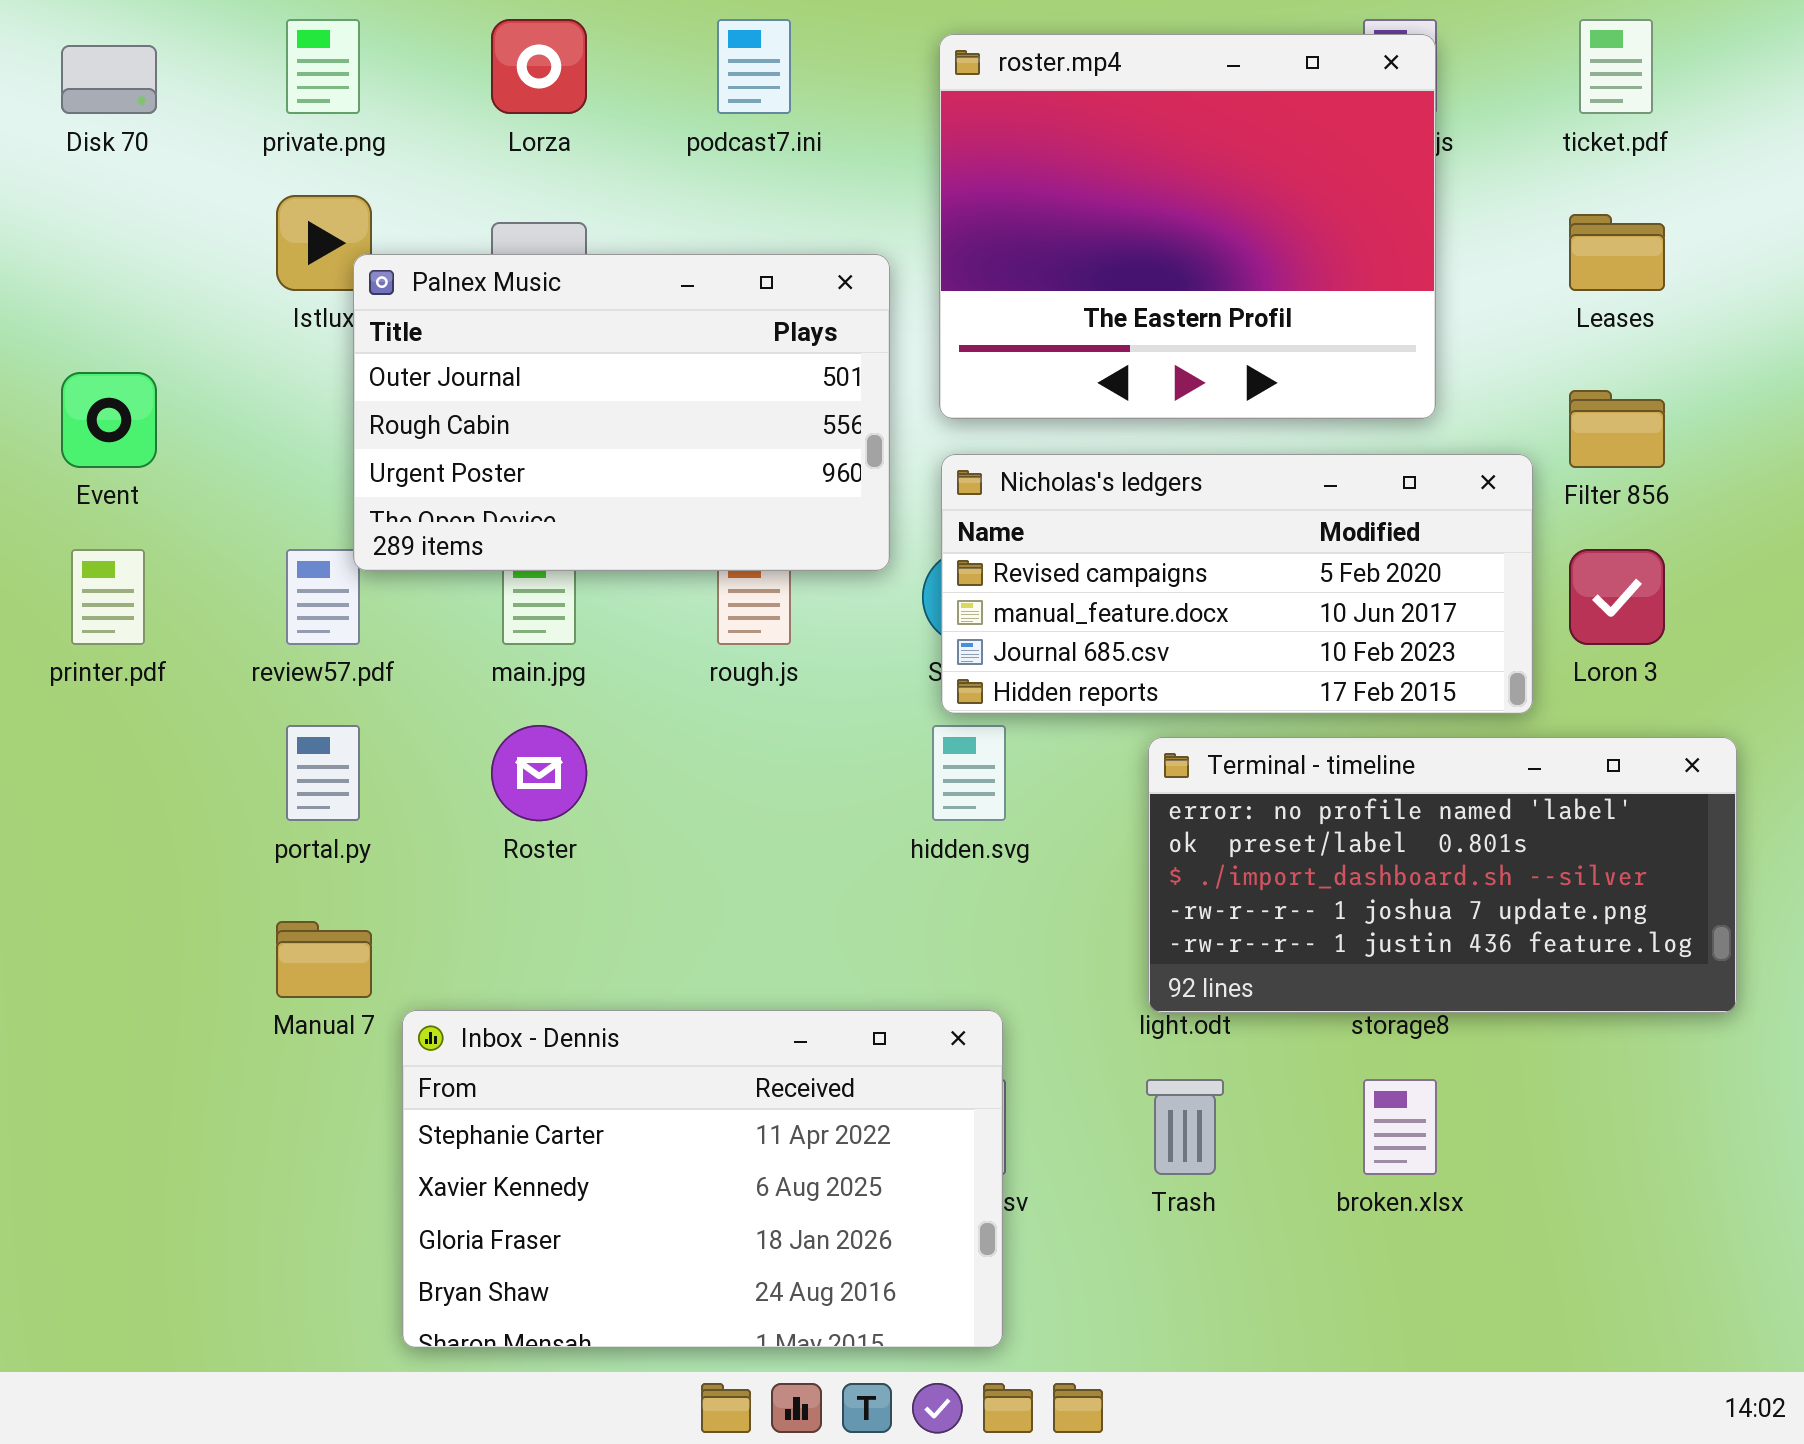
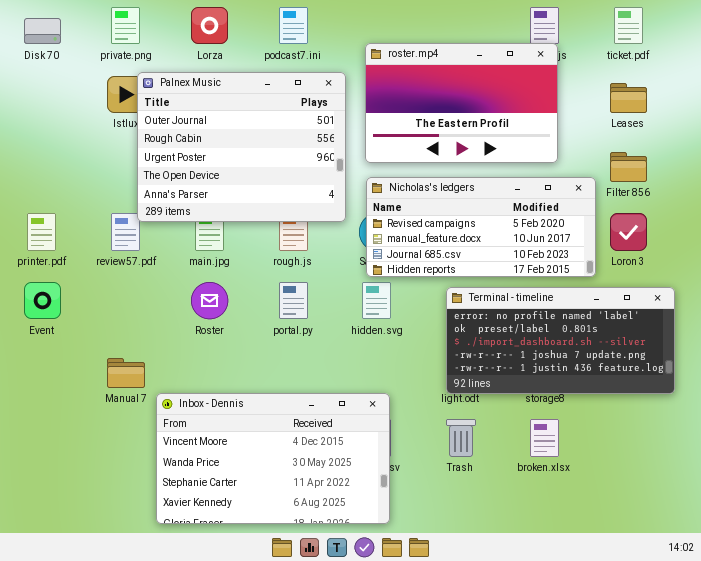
roster.mp4: [939,34,1436,419] -> [365,43,558,163], resized
Palnex Music: [353,254,890,571] -> [137,72,346,222], resized
Event: [61,372,157,468] -> [24,282,61,319], moved
portal.py: [286,725,360,821] -> [279,282,308,319], moved
Inbox - Dennis: [402,1010,1003,1348] -> [156,393,390,524], scrolled up 2 rows

